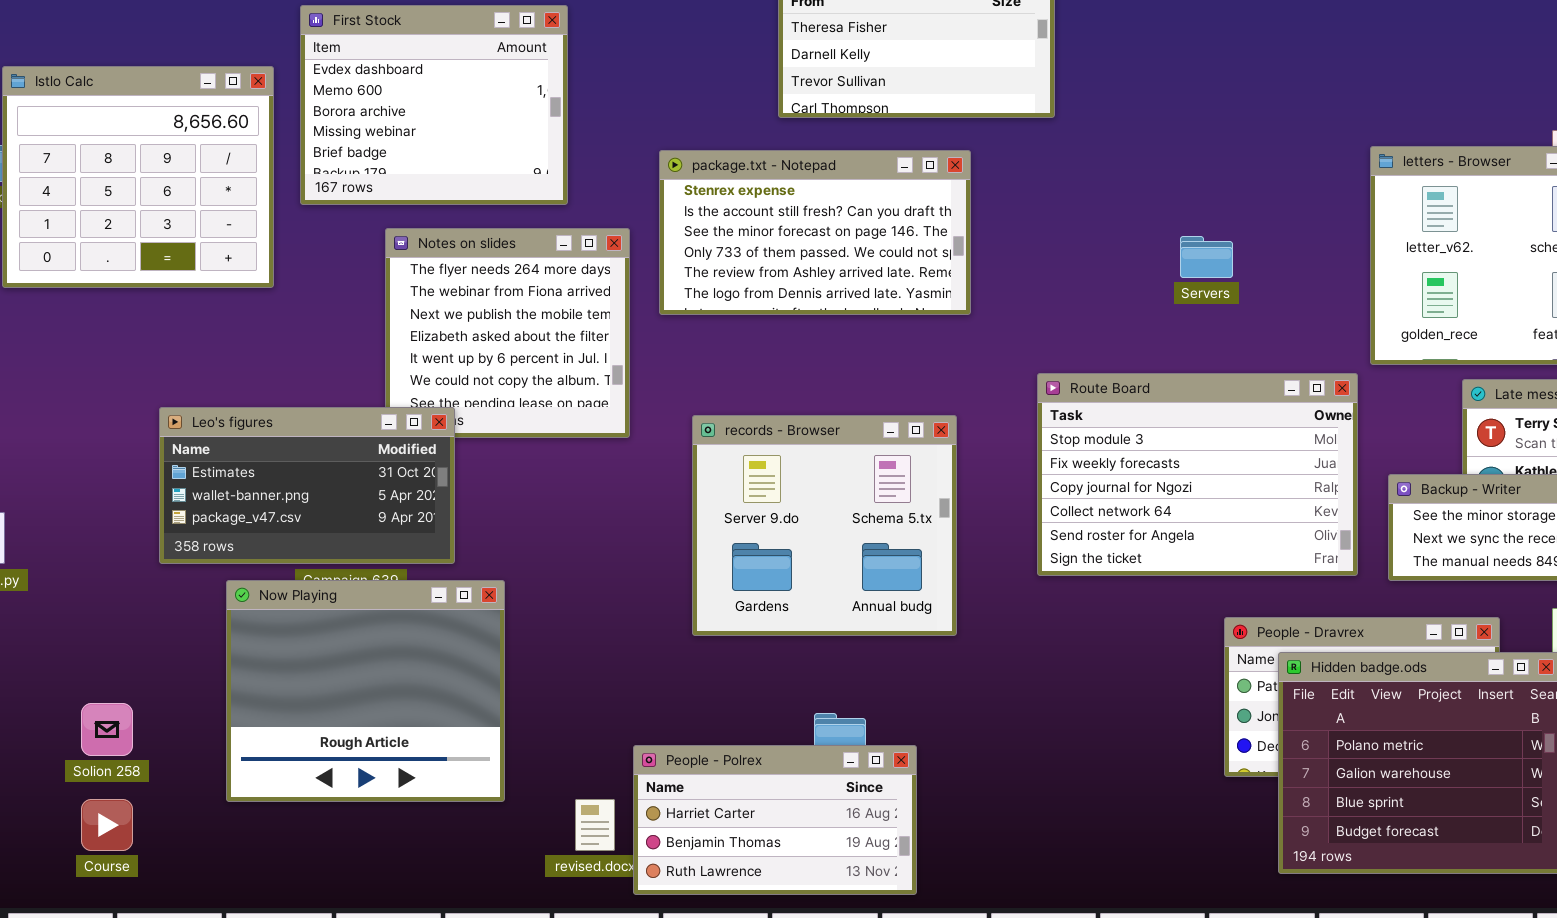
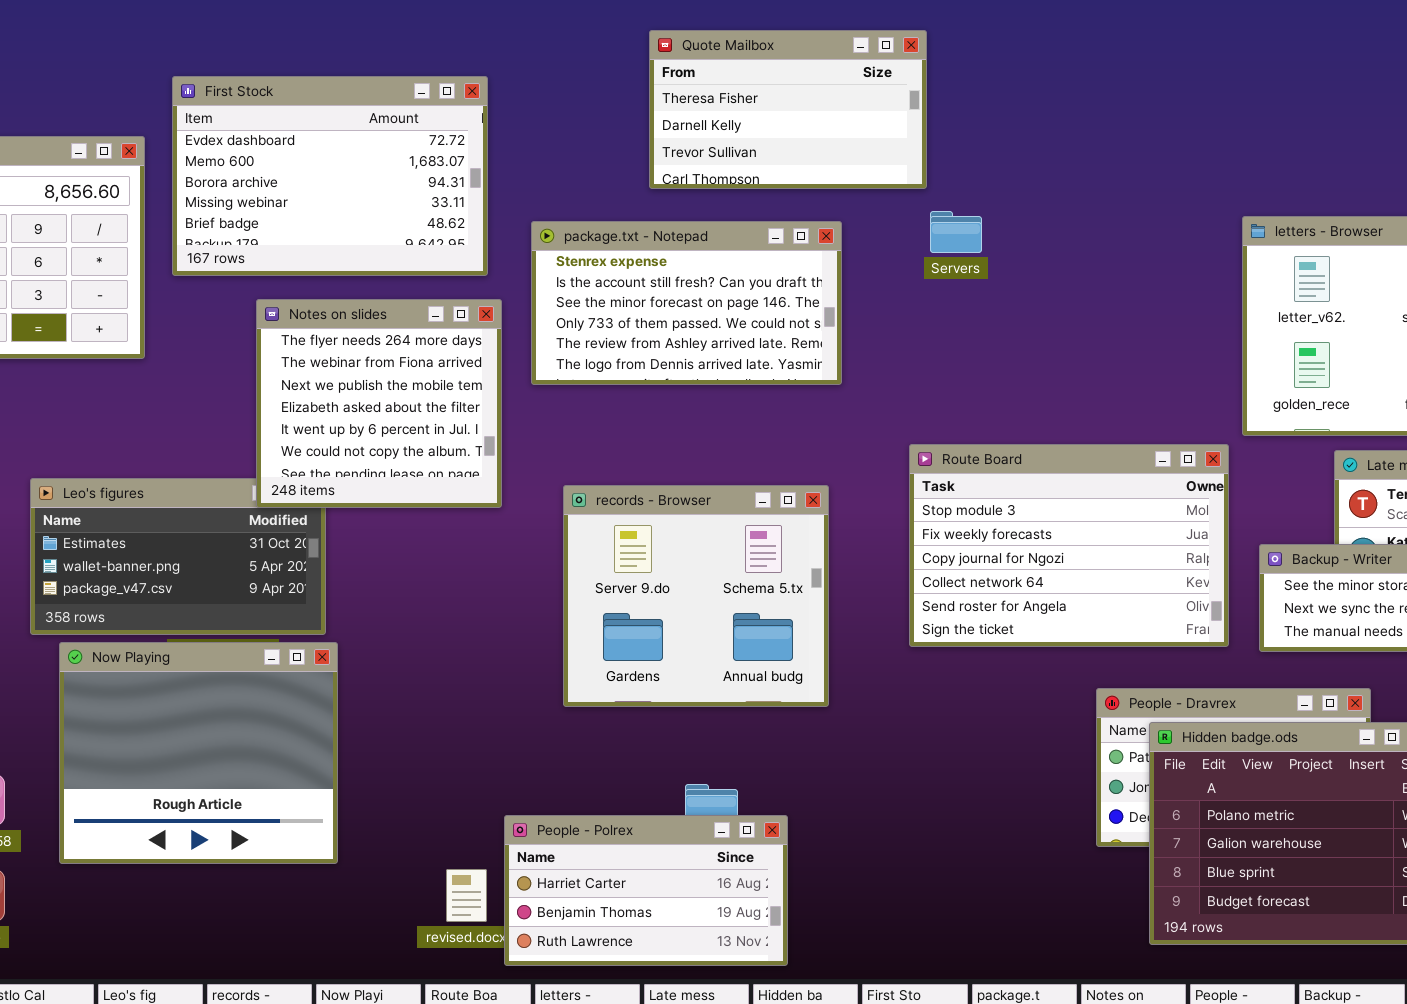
First Stock: [300,5,568,205] -> [172,76,488,276], resized
Notes on slides: [385,228,630,438] -> [256,299,502,508], raised
Servers: [1180,236,1233,278] -> [930,211,982,253], moved
Now Playing: [226,580,505,802] -> [59,642,338,864], moved

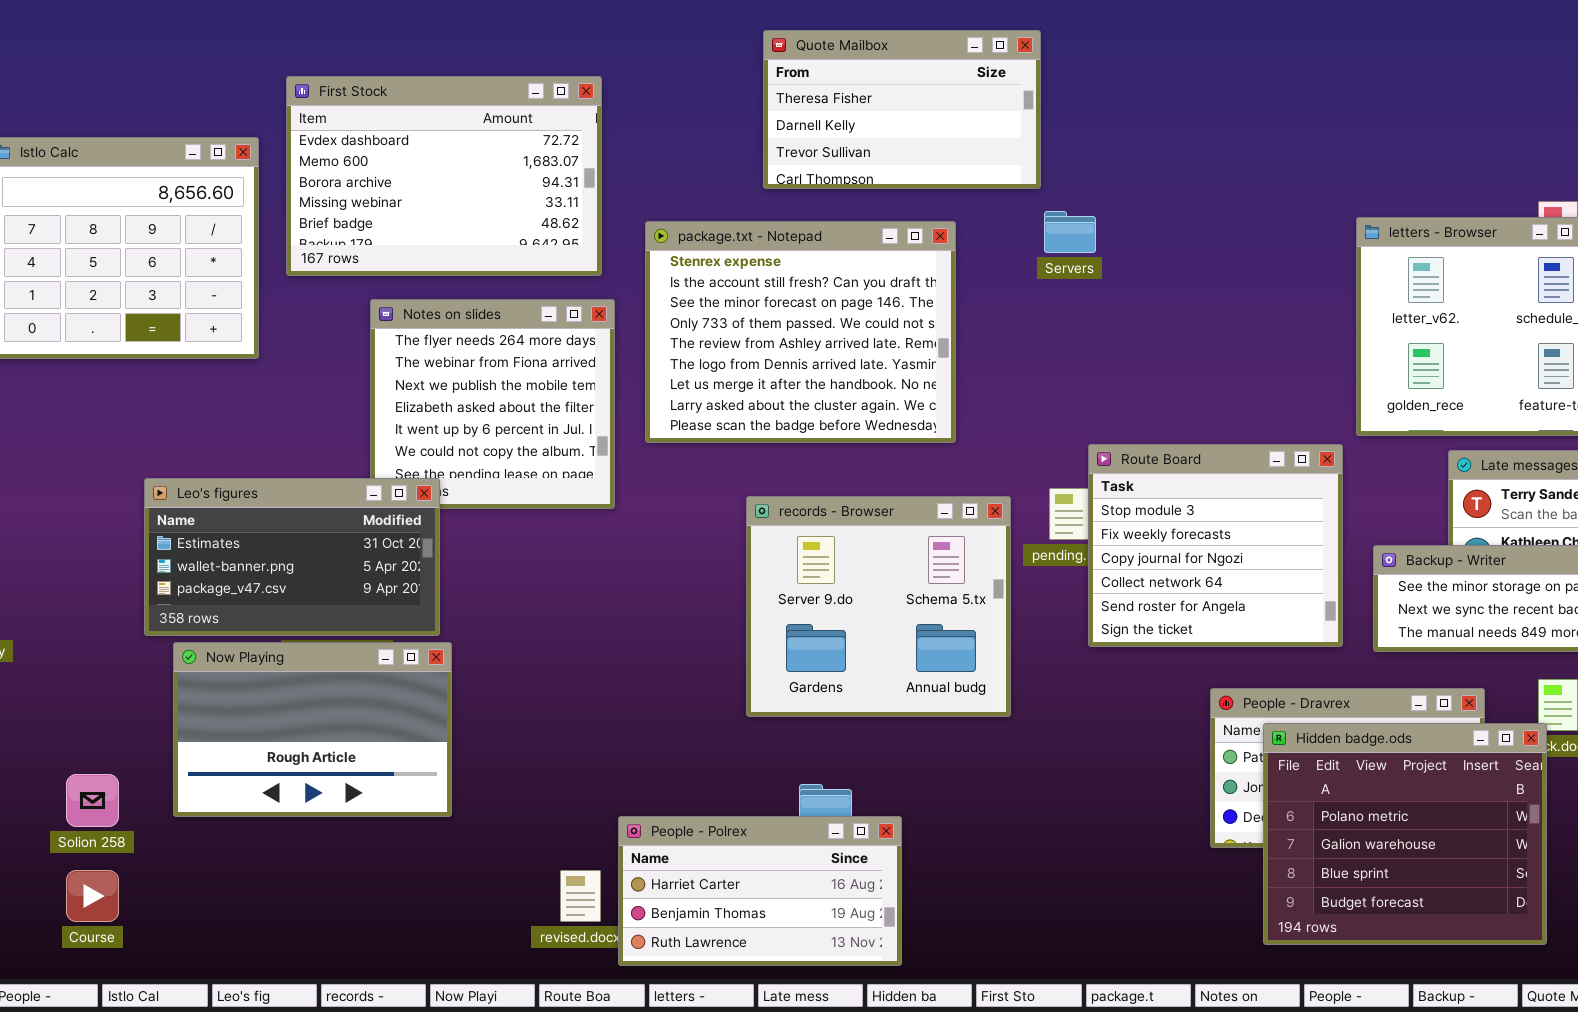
package.txt - Notepad: [531,221,842,385] -> [645,221,956,443], resized
Route Board: [909,444,1229,647] -> [1088,444,1343,647], resized
Leo's figures: [30,478,326,635] -> [144,478,440,636], raised
records - Browser: [563,485,829,707] -> [746,496,1011,717], moved
Now Playing: [59,642,338,864] -> [173,642,452,817], resized

